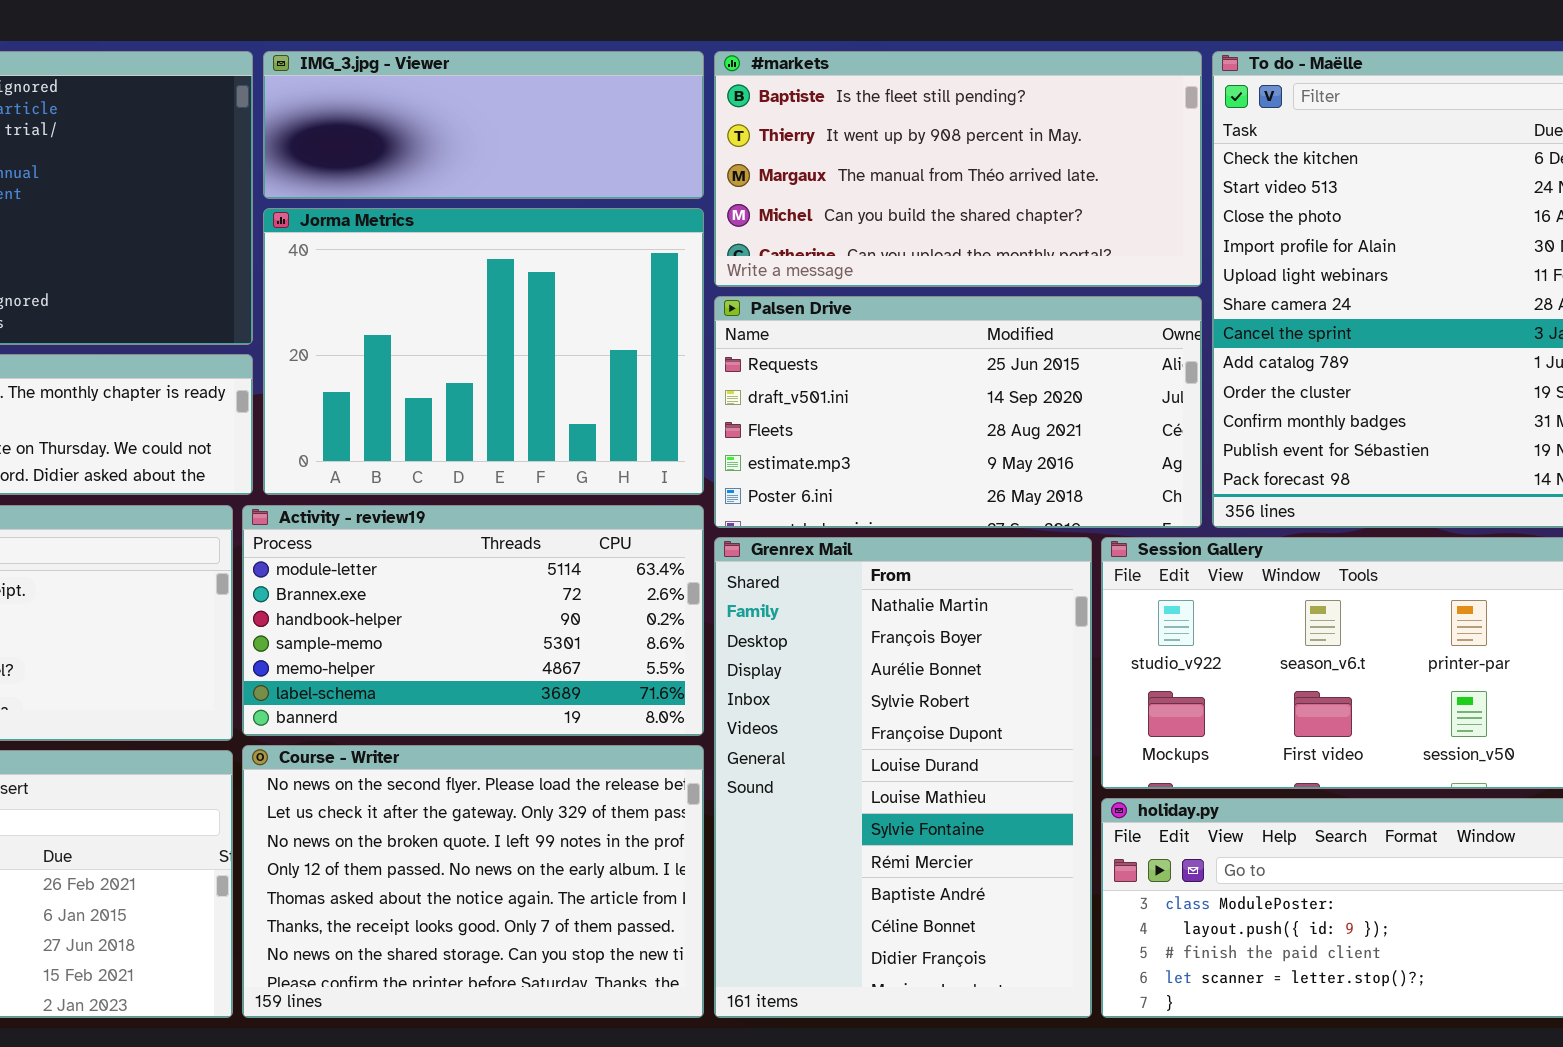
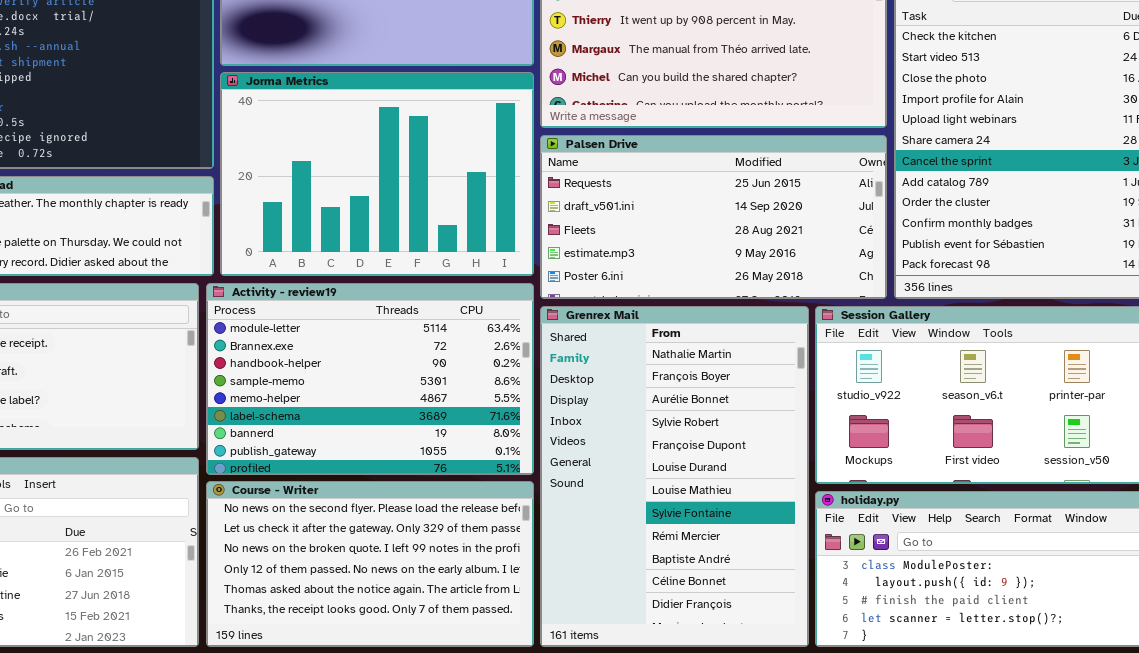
Activity - review19: [242,505,704,736] -> [206,283,534,475], resized
Course - Writer: [242,745,704,1018] -> [206,481,534,647], resized

